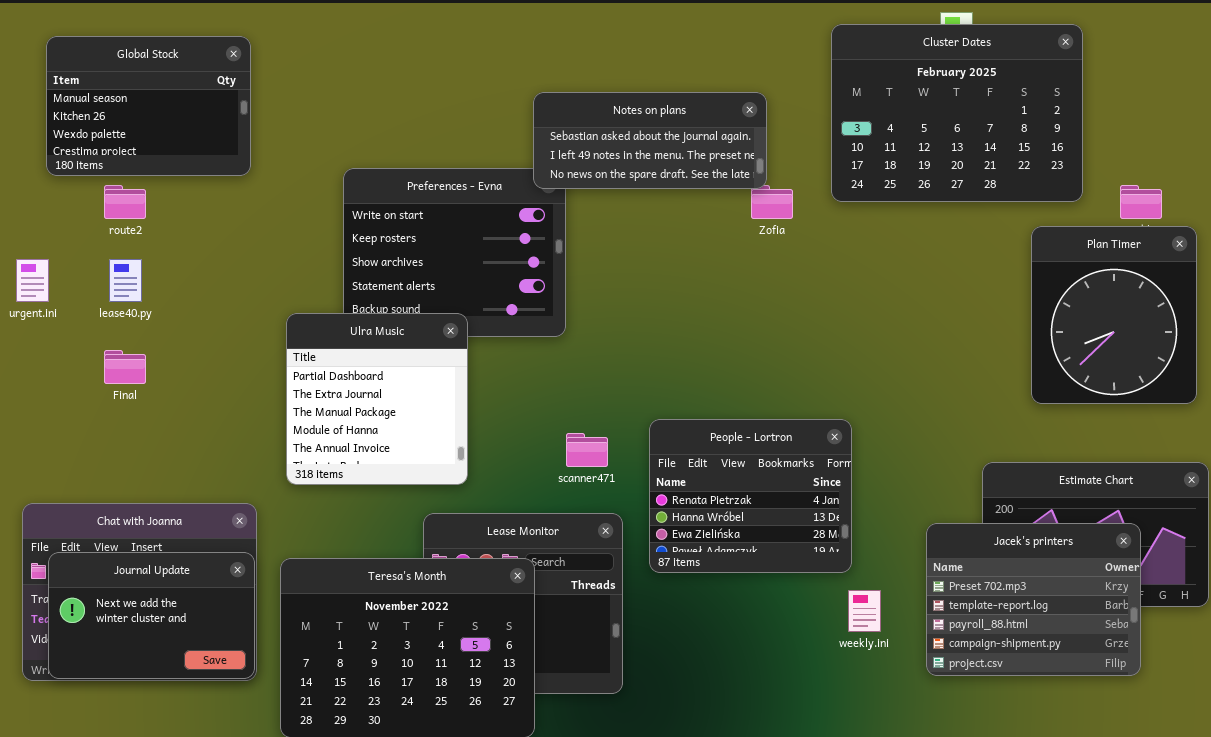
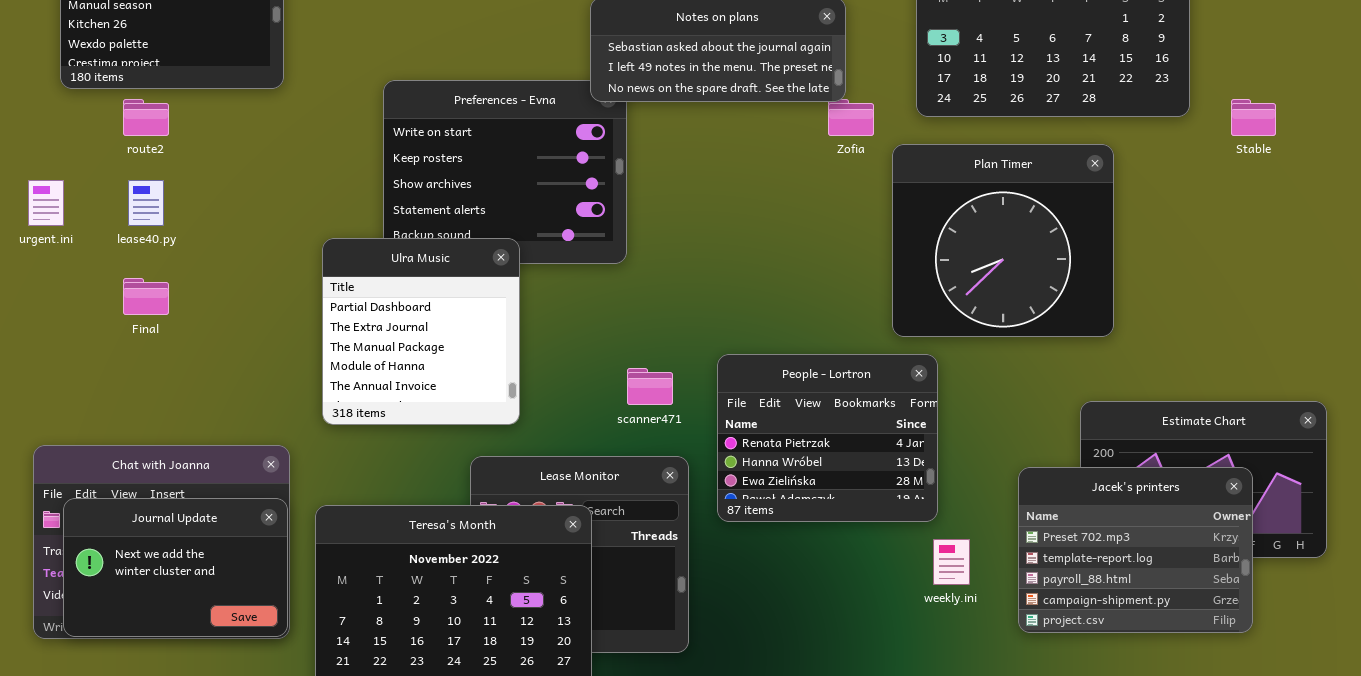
Plan Timer: [1031,226,1197,404] -> [892,144,1114,337], moved, resized

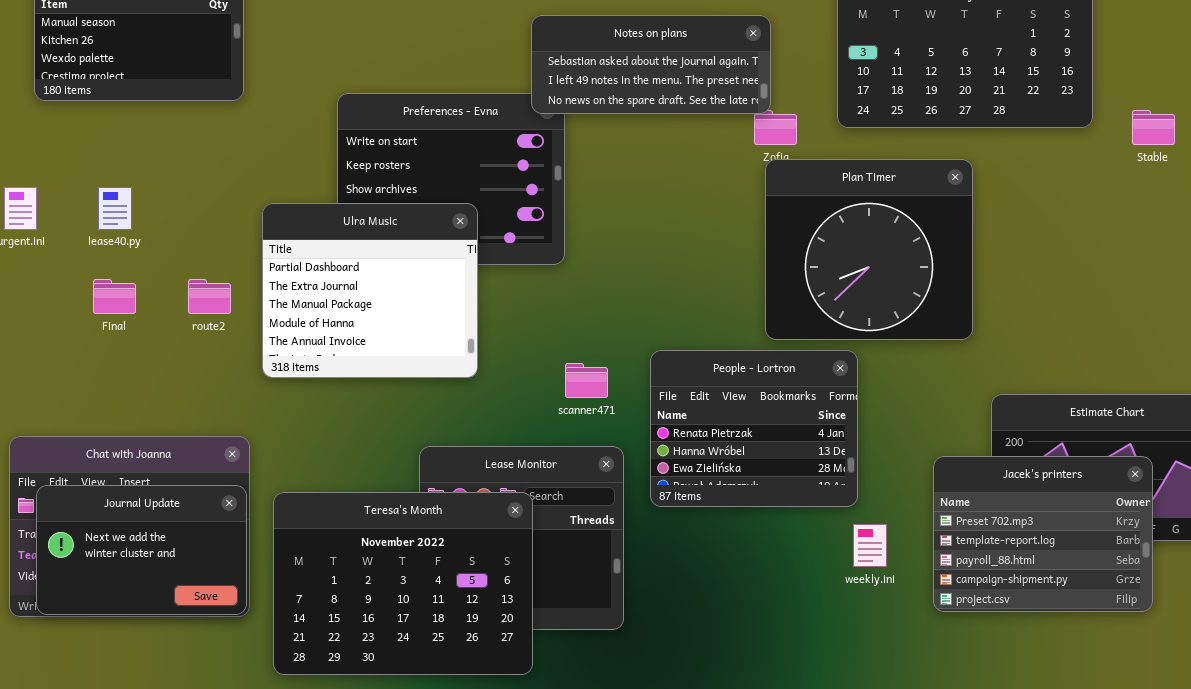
route2: [123,99,169,136] -> [188,279,231,314], moved
Plan Timer: [892,144,1114,337] -> [765,159,973,340], moved
Ulra Music: [322,238,520,425] -> [262,203,478,378], moved, resized

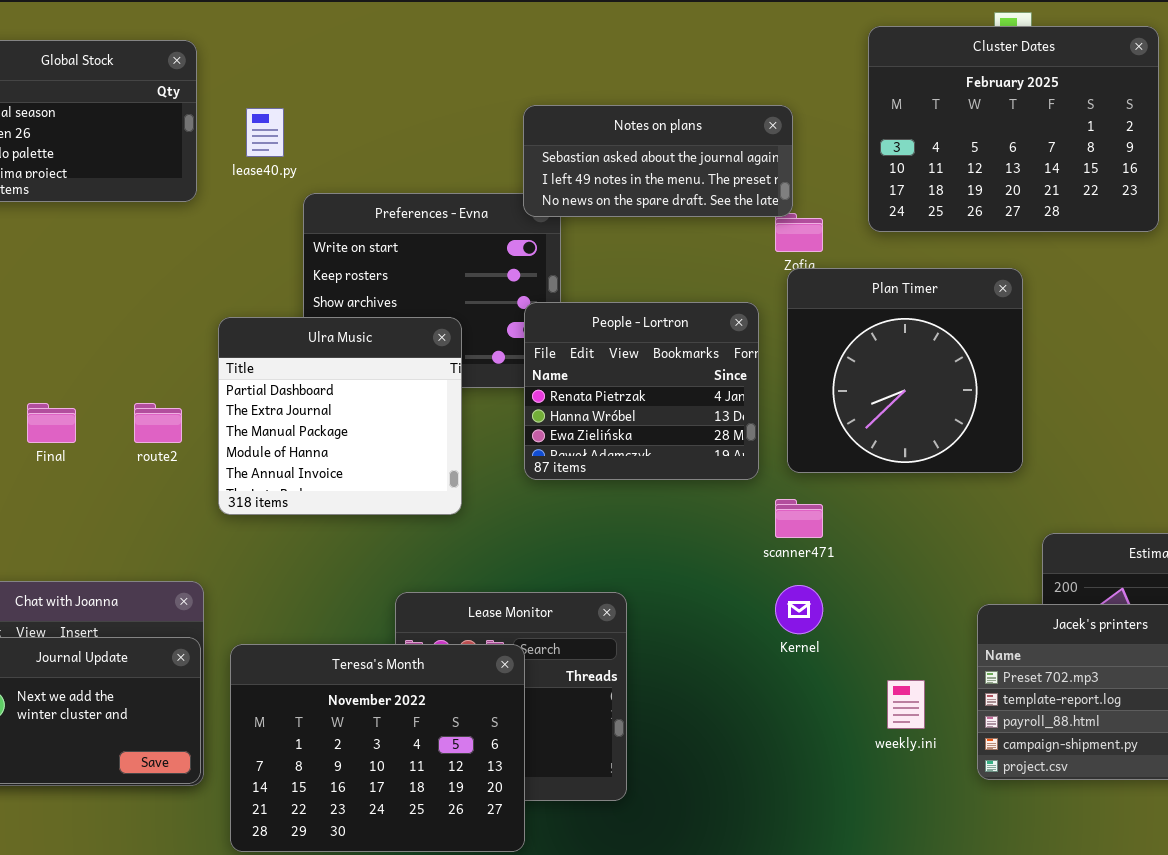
lease40.py: [98,187,132,230] -> [246,108,284,157], moved
People - Lortron: [650,350,858,507] -> [524,302,759,480], moved
scanner471: [565,363,608,398] -> [775,499,823,538], moved

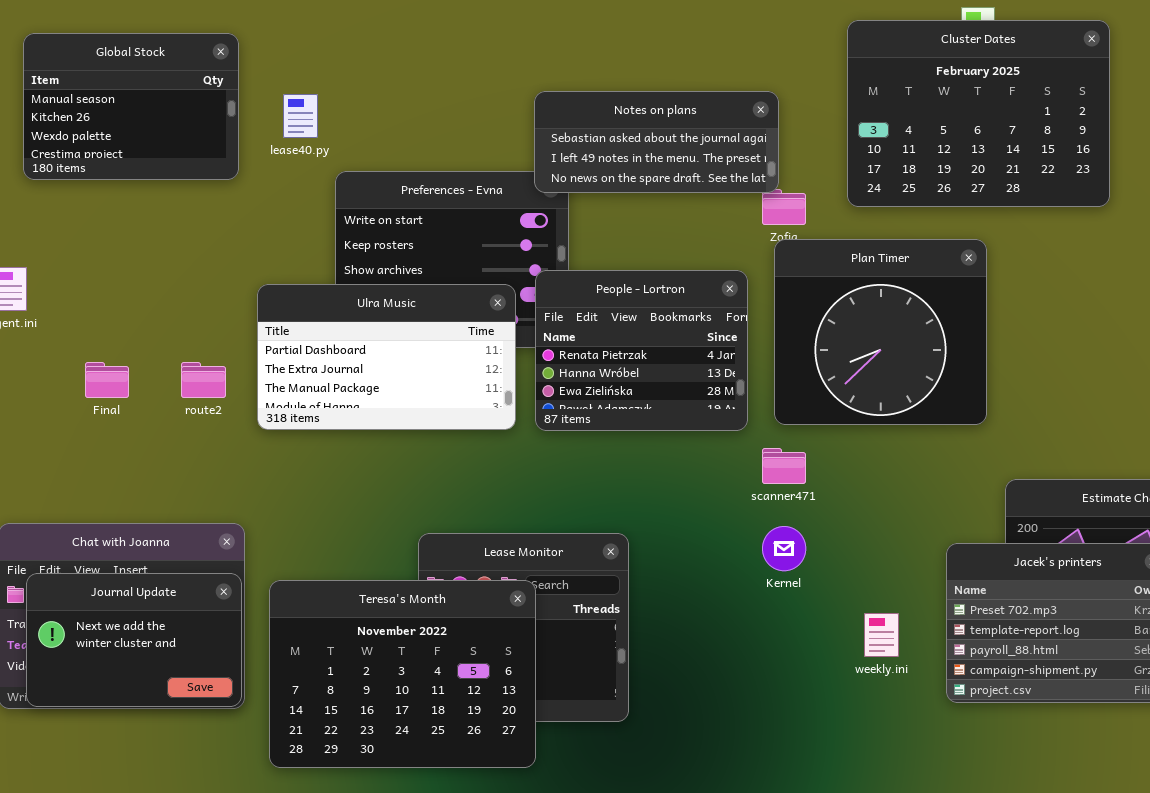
Ulra Music: [218,317,462,515] -> [257,284,516,430], resized

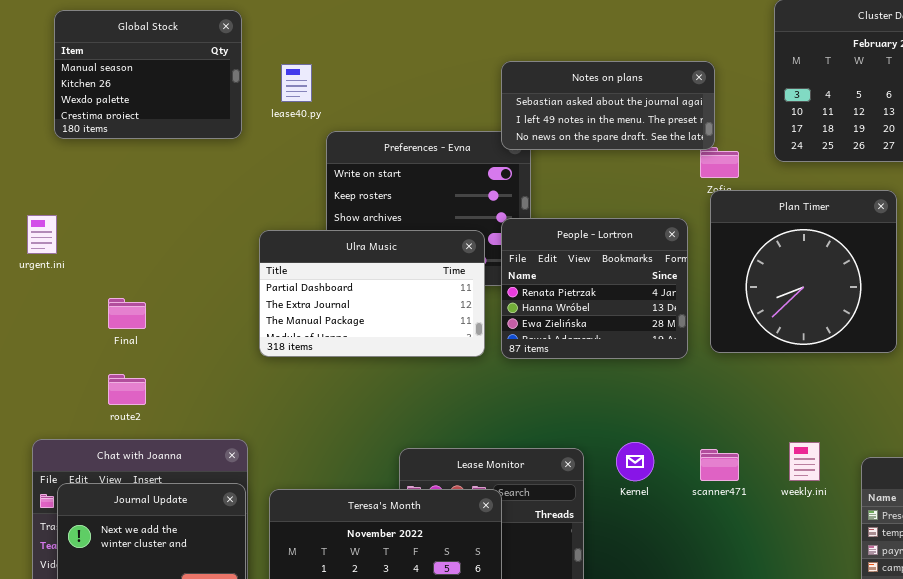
route2: [181,362,226,398] -> [108,374,146,405], moved
scanner471: [762,448,806,484] -> [700,449,739,481], moved
Kernel: [762,526,806,571] -> [616,442,654,481], moved
weekly.ini: [864,613,899,657] -> [789,442,820,481], moved

